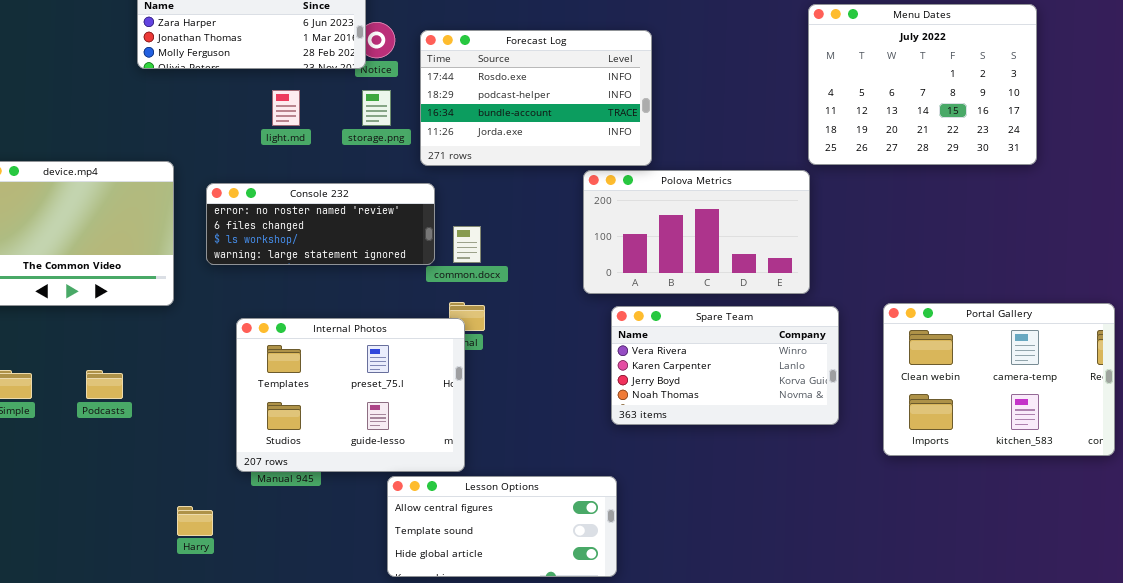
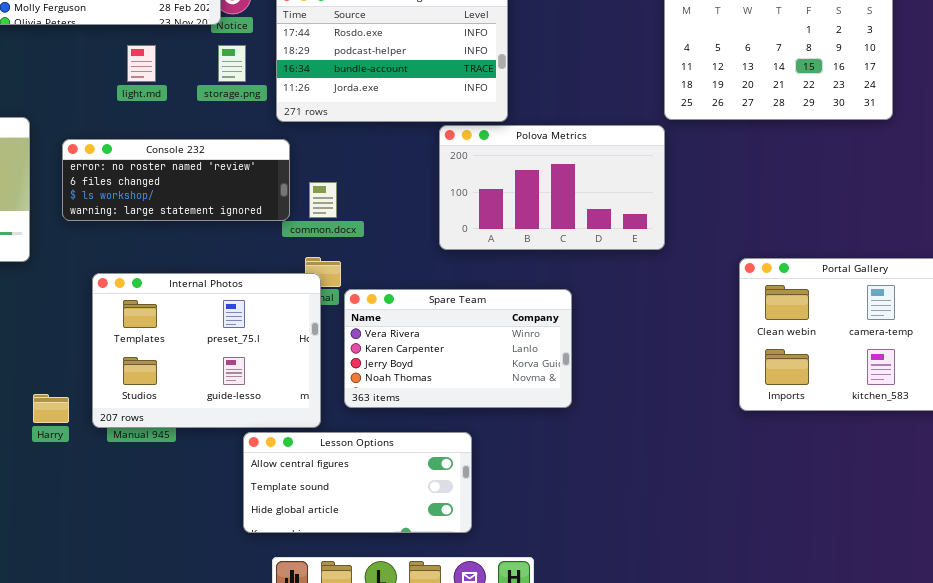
Spare Team: [611,306,839,425] -> [344,289,572,408], moved
Harry: [177,506,213,536] -> [33,394,69,423], moved

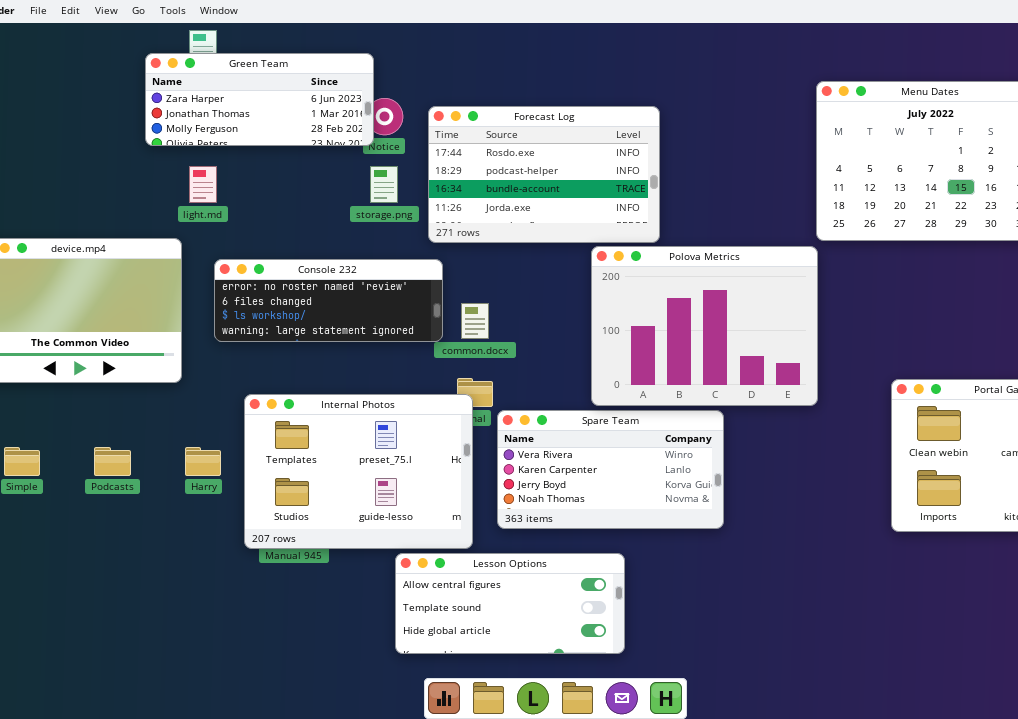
light.md: [127,45,156,82] -> [189,166,217,203], moved
Polova Metrics: [439,125,665,250] -> [591,246,818,406], resized
Harry: [33,394,69,423] -> [185,447,221,476], moved

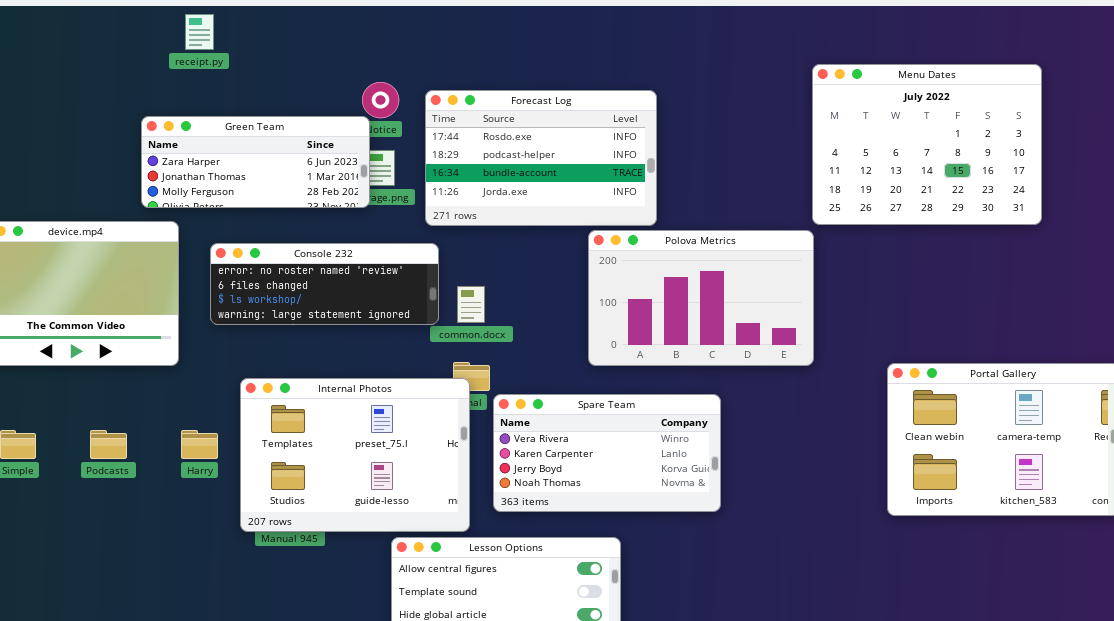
Green Team: [145,53,374,146] -> [141,116,370,208], moved
Polova Metrics: [591,246,818,406] -> [588,230,814,366], resized

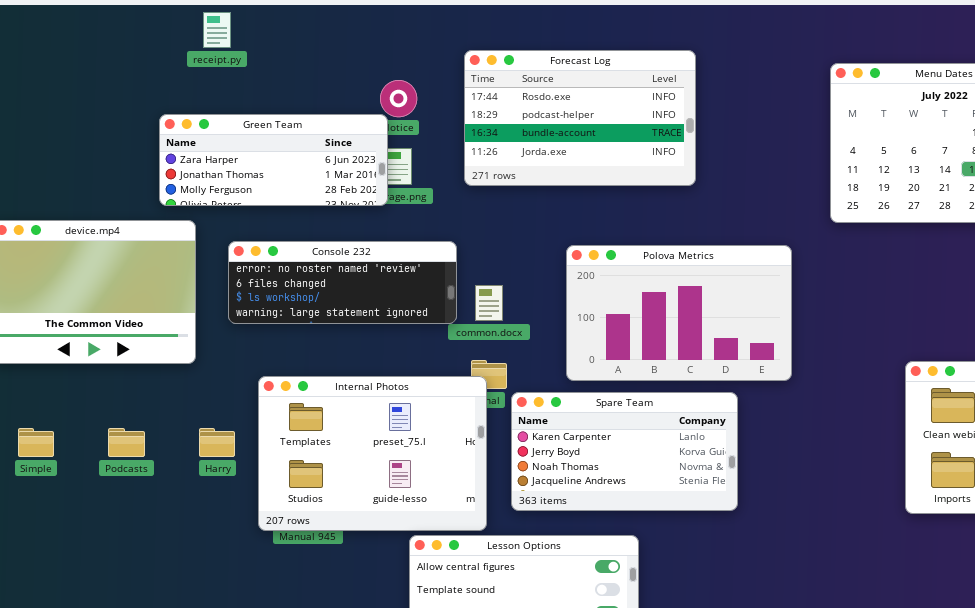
Forecast Log: [425,90,657,226] -> [464,50,696,186], moved
Polova Metrics: [588,230,814,366] -> [566,245,792,381], moved
Spare Team: [493,394,721,512] -> [511,392,738,511], scrolled down 1 row

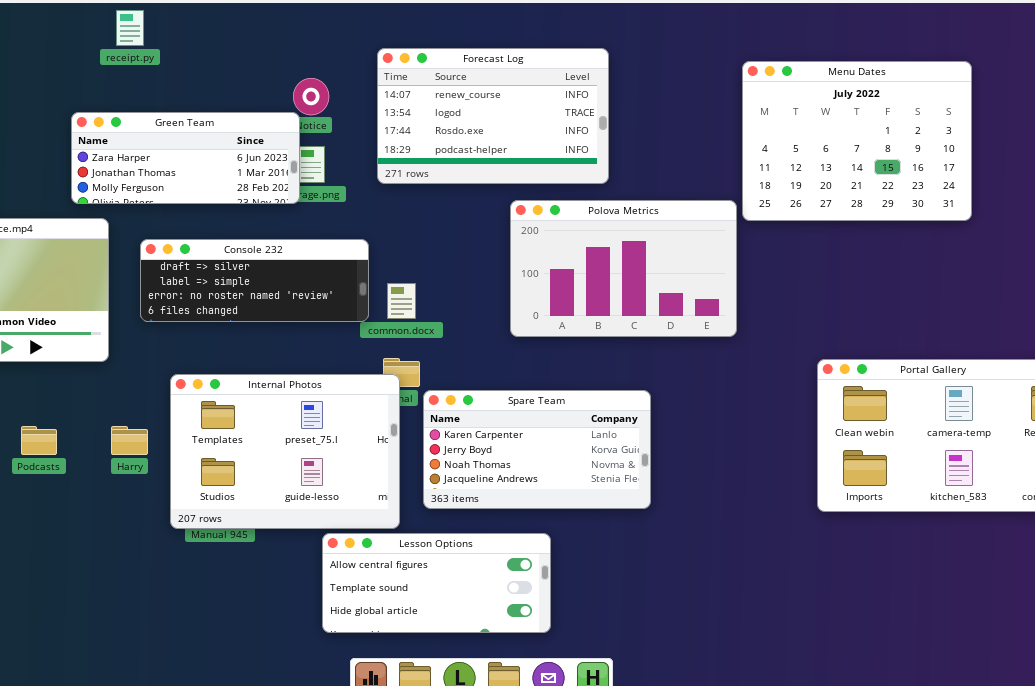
Forecast Log: [464,50,696,186] -> [377,48,609,184], scrolled up 2 rows
Console 232: [228,241,457,324] -> [140,239,369,322], scrolled up 2 rows
Polova Metrics: [566,245,792,381] -> [510,200,737,337], moved

